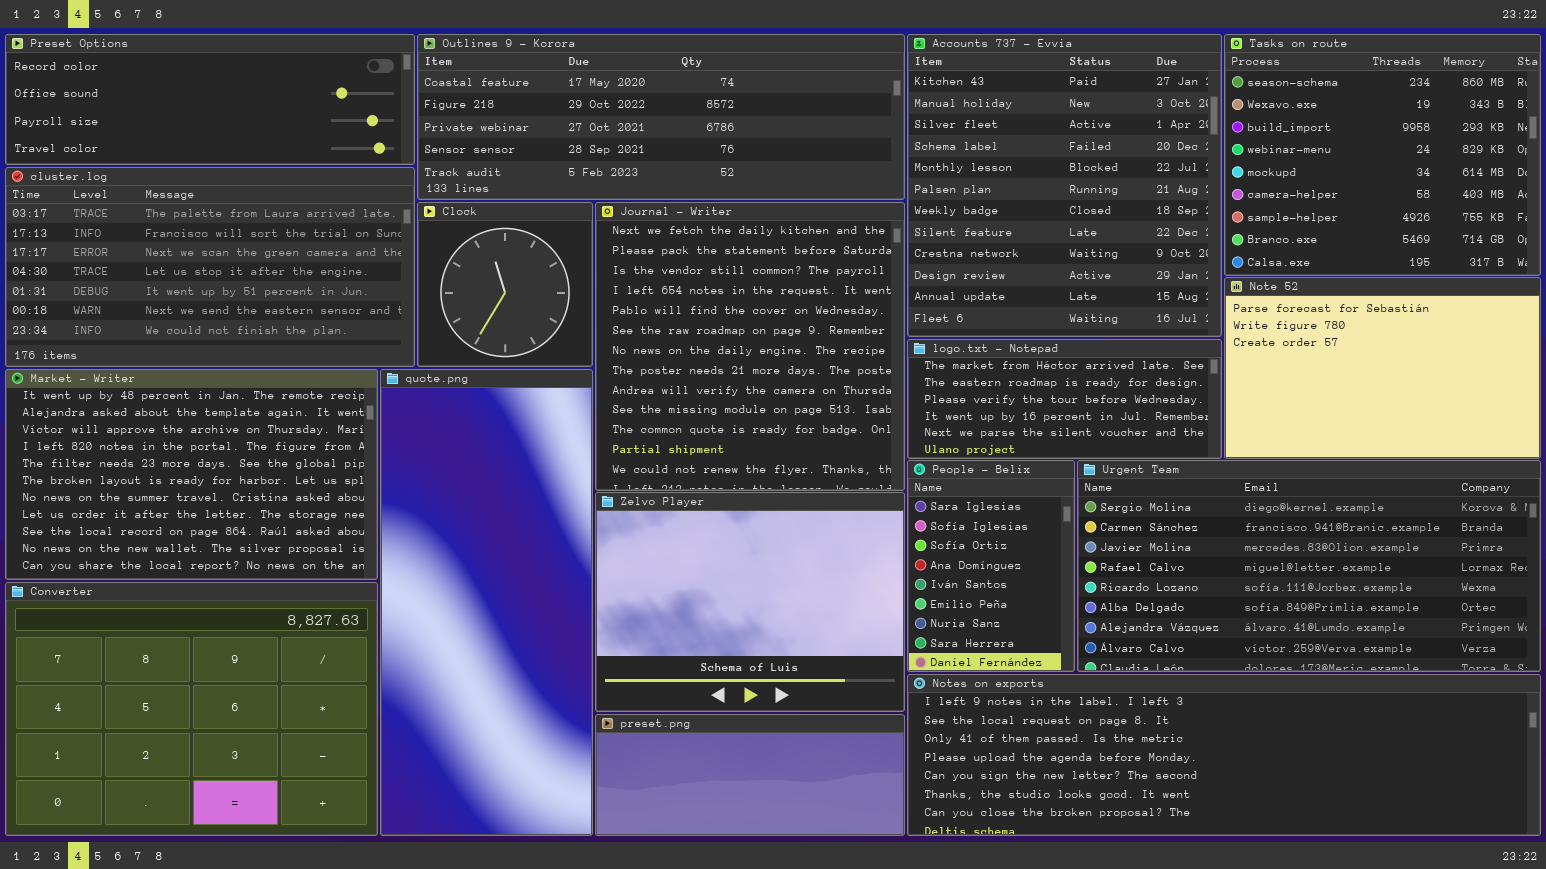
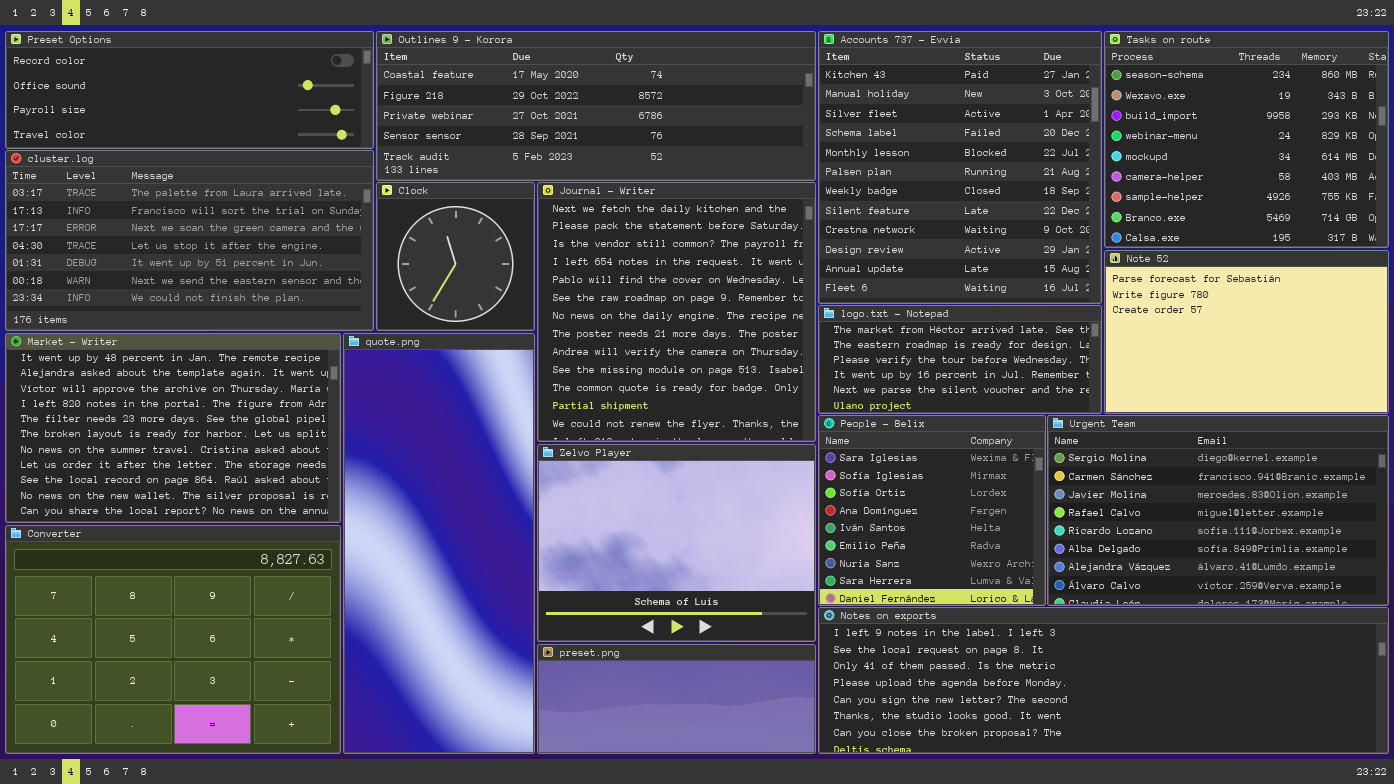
People - Belix: [907,460,1075,672] -> [818,415,1046,606], resized
Urgent Team: [1077,460,1541,672] -> [1047,415,1389,606], resized

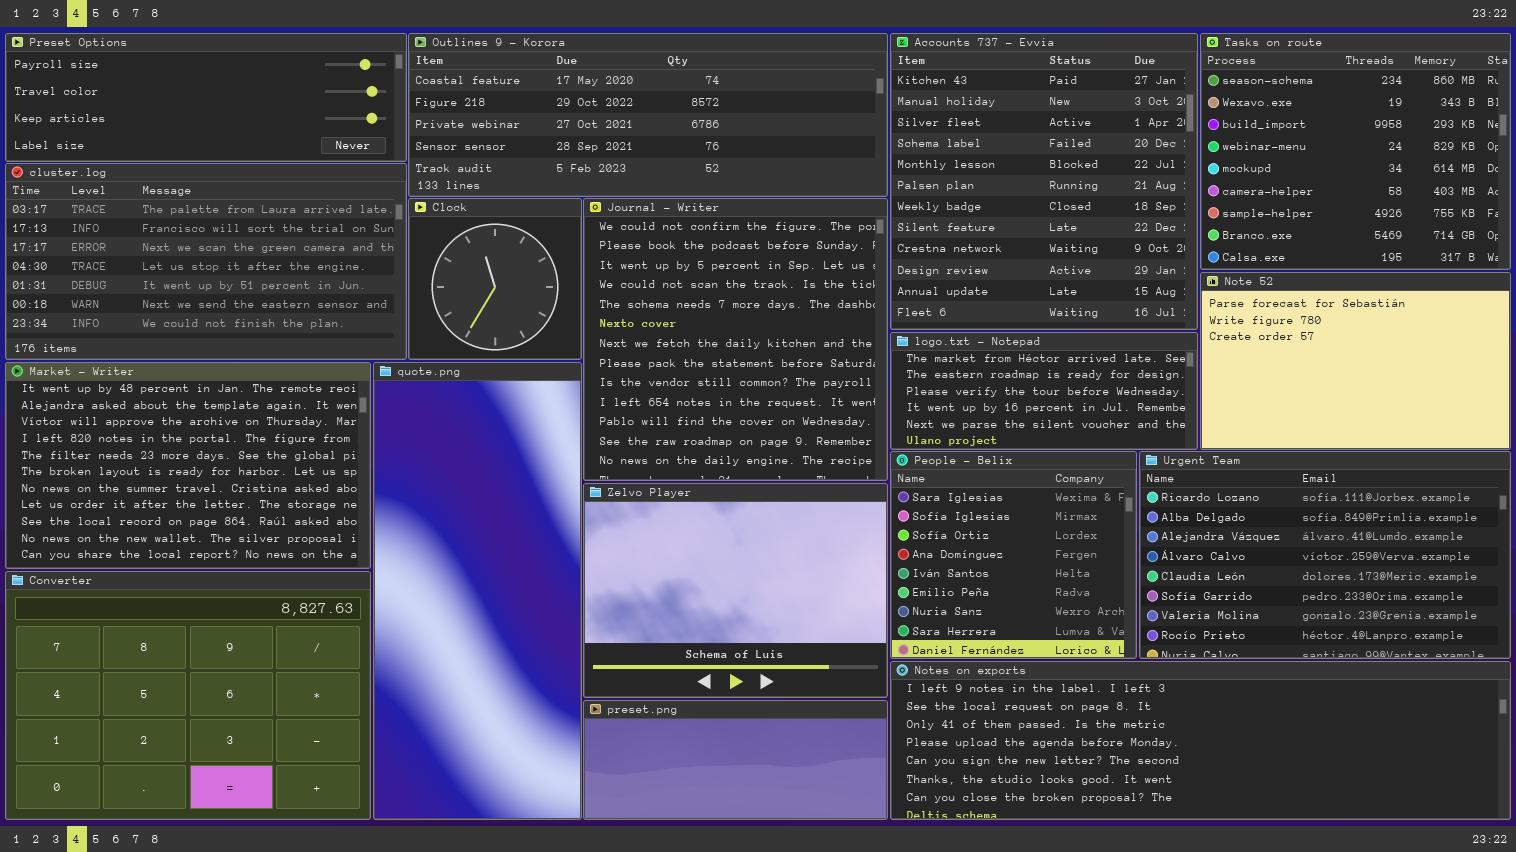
Preset Options: [5,31,374,149] -> [5,33,407,162], scrolled down 2 rows
Journal - Writer: [537,182,816,442] -> [583,198,888,481], scrolled up 6 rows
Urgent Team: [1047,415,1389,606] -> [1139,451,1511,659], scrolled down 4 rows

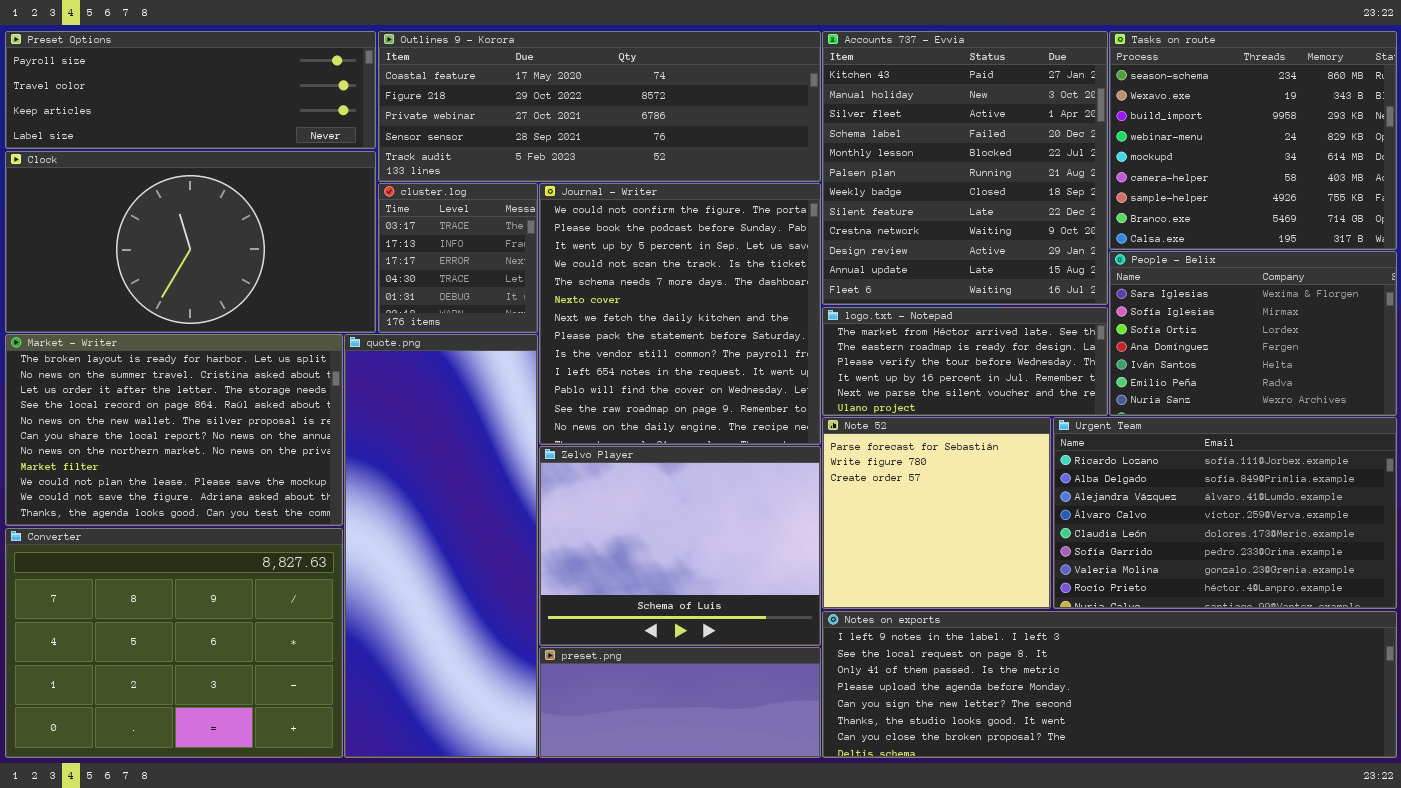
cluster.log: [5,163,407,360] -> [378,183,538,333], moved, resized
Clock: [408,198,582,360] -> [5,151,376,333], moved, resized
Note 52: [1200,272,1511,450] -> [822,417,1051,609], moved, resized
Market - Writer: [5,362,371,569] -> [5,334,343,526], scrolled down 5 rows
People - Belix: [890,451,1137,659] -> [1109,251,1397,416], moved, resized

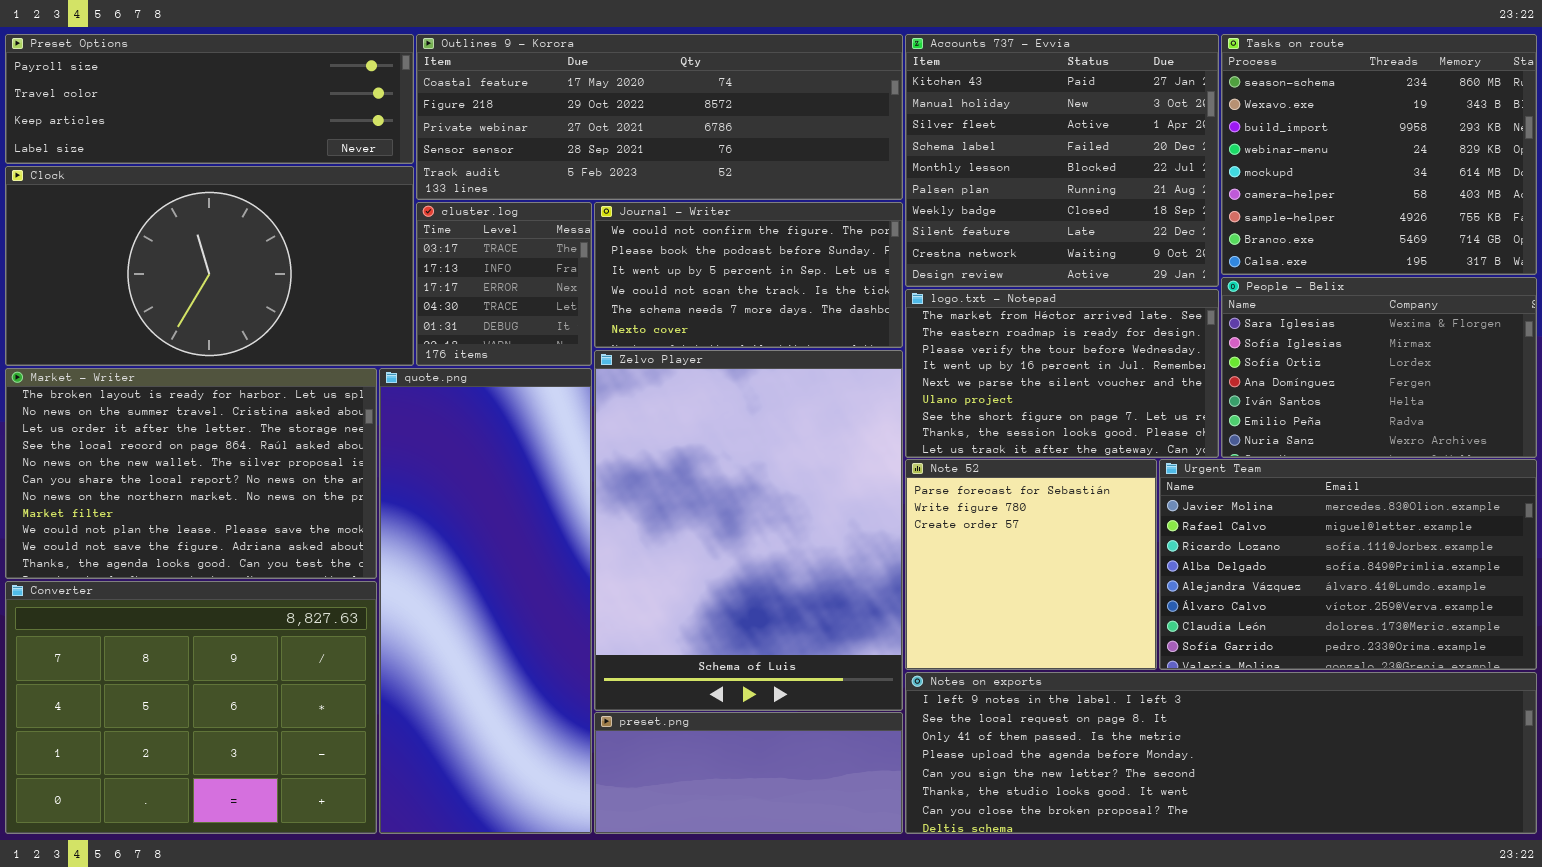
Accounts 737 - Evvia: [822,31,1108,305] -> [905,34,1219,287], resized
Journal - Writer: [539,183,821,445] -> [594,202,903,348], resized
logo.txt - Notepad: [822,307,1108,416] -> [905,289,1219,458], resized
Urgent Team: [1053,417,1397,609] -> [1159,459,1537,670], scrolled up 2 rows
Zelvo Player: [539,446,821,646] -> [594,350,903,711], resized

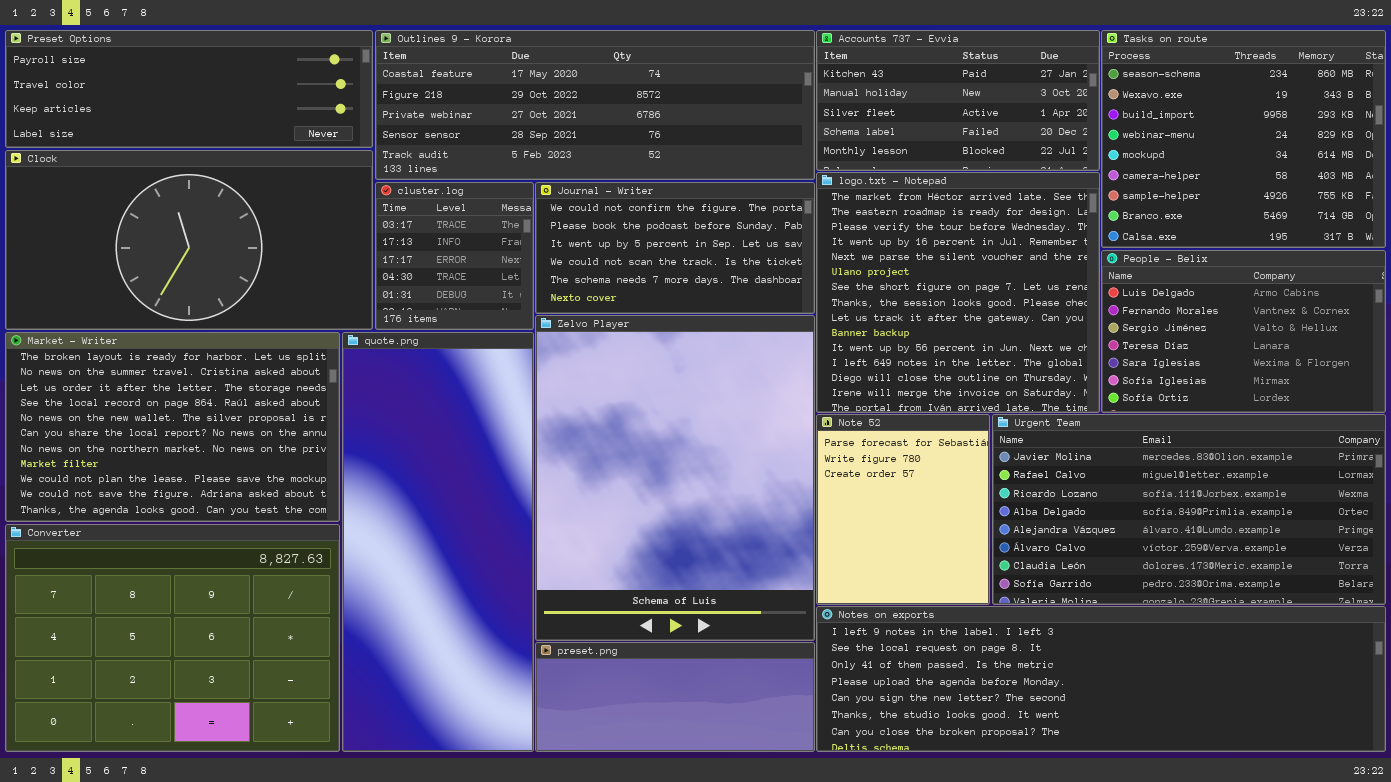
Accounts 737 - Evvia: [905,34,1219,287] -> [816,30,1100,171], resized
People - Belix: [1221,277,1537,458] -> [1101,250,1386,413], scrolled up 4 rows
logo.txt - Notepad: [905,289,1219,458] -> [816,172,1100,413], resized
Note 52: [905,459,1157,670] -> [816,414,990,605], resized
Urgent Team: [1159,459,1537,670] -> [992,414,1386,605], resized

